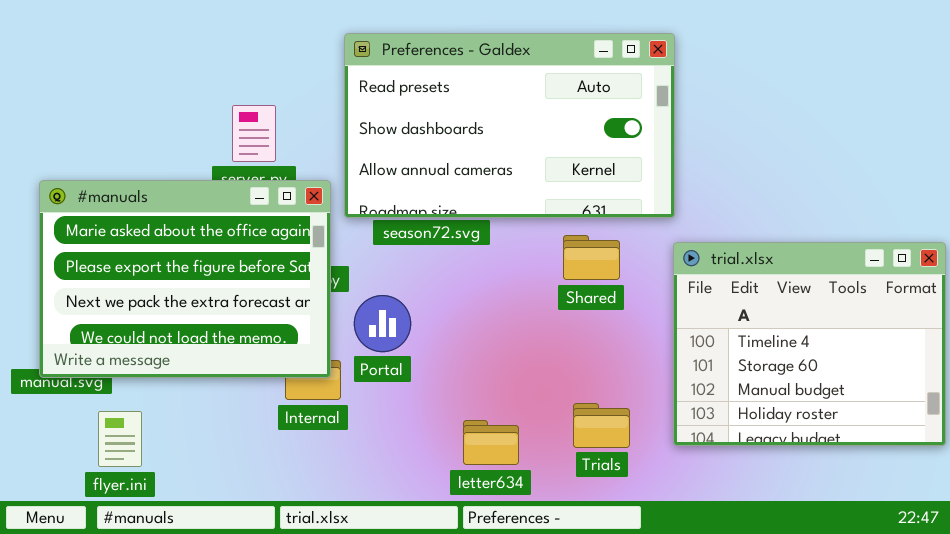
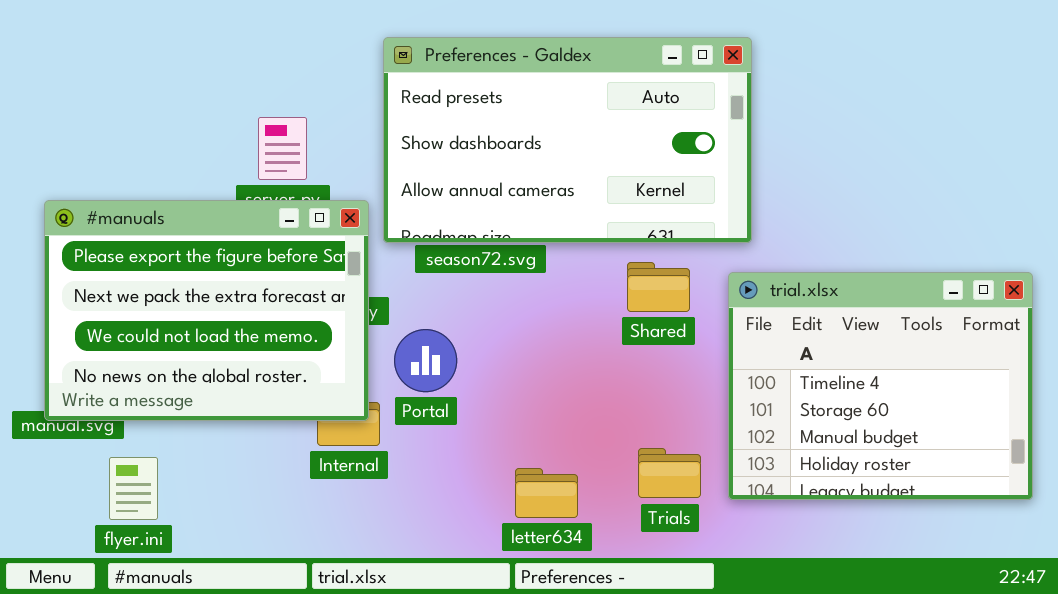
#manuals: [39,180,331,378] -> [44,200,369,421], scrolled down 1 row
trial.xlsx: [673,242,946,446] -> [728,272,1033,500], moved

